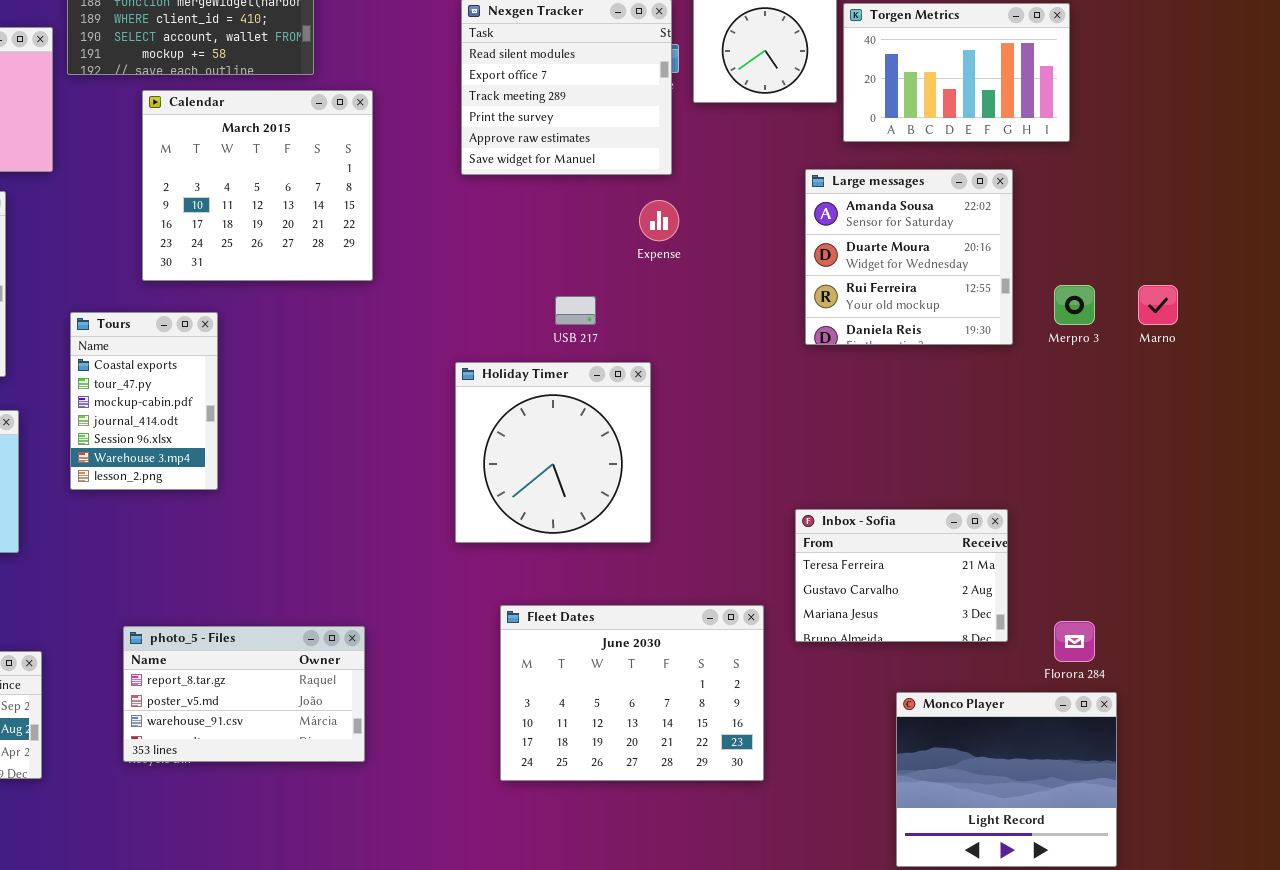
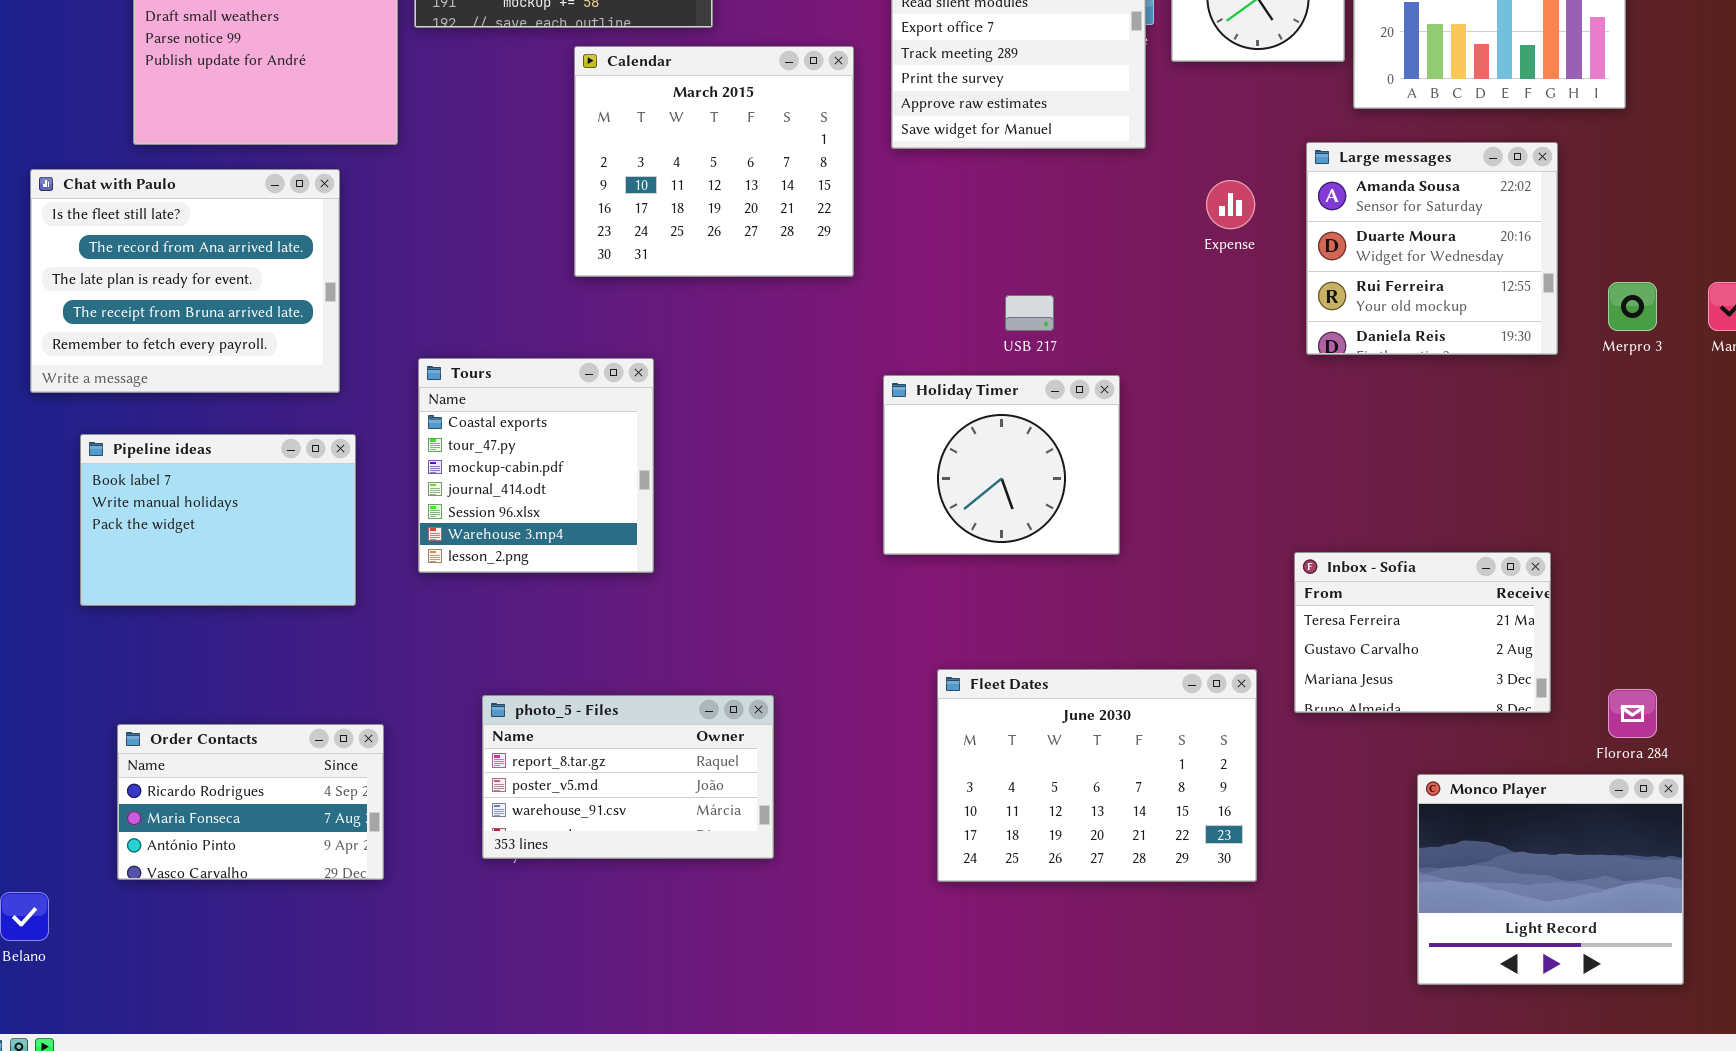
Calendar: [142,90,373,281] -> [574,46,854,277], moved
Expense: [639,200,679,241] -> [1206,180,1255,229], moved
Tours: [70,312,218,490] -> [418,358,654,573], moved, resized
Holiday Timer: [455,362,651,543] -> [883,375,1120,555], resized

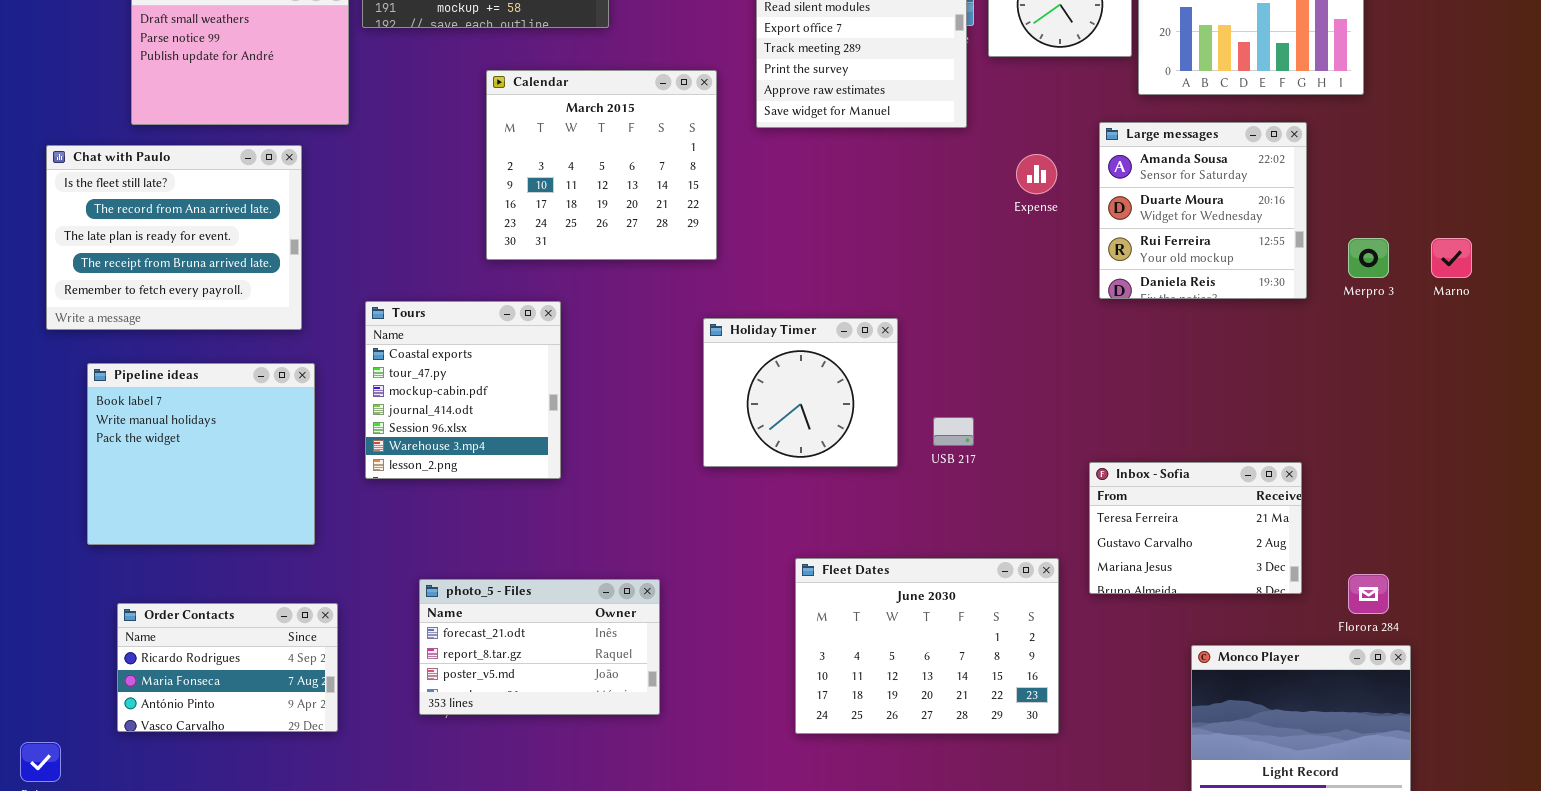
Calendar: [574,46,854,277] -> [486,70,717,260], moved
USB 217: [1005,295,1054,331] -> [933,417,974,446], moved
Holiday Timer: [883,375,1120,555] -> [703,318,898,467], moved
Pipeline ideas: [80,434,356,606] -> [87,363,315,545], resized
photo_5 - Files: [482,695,774,859] -> [419,579,660,715], scrolled up 1 row

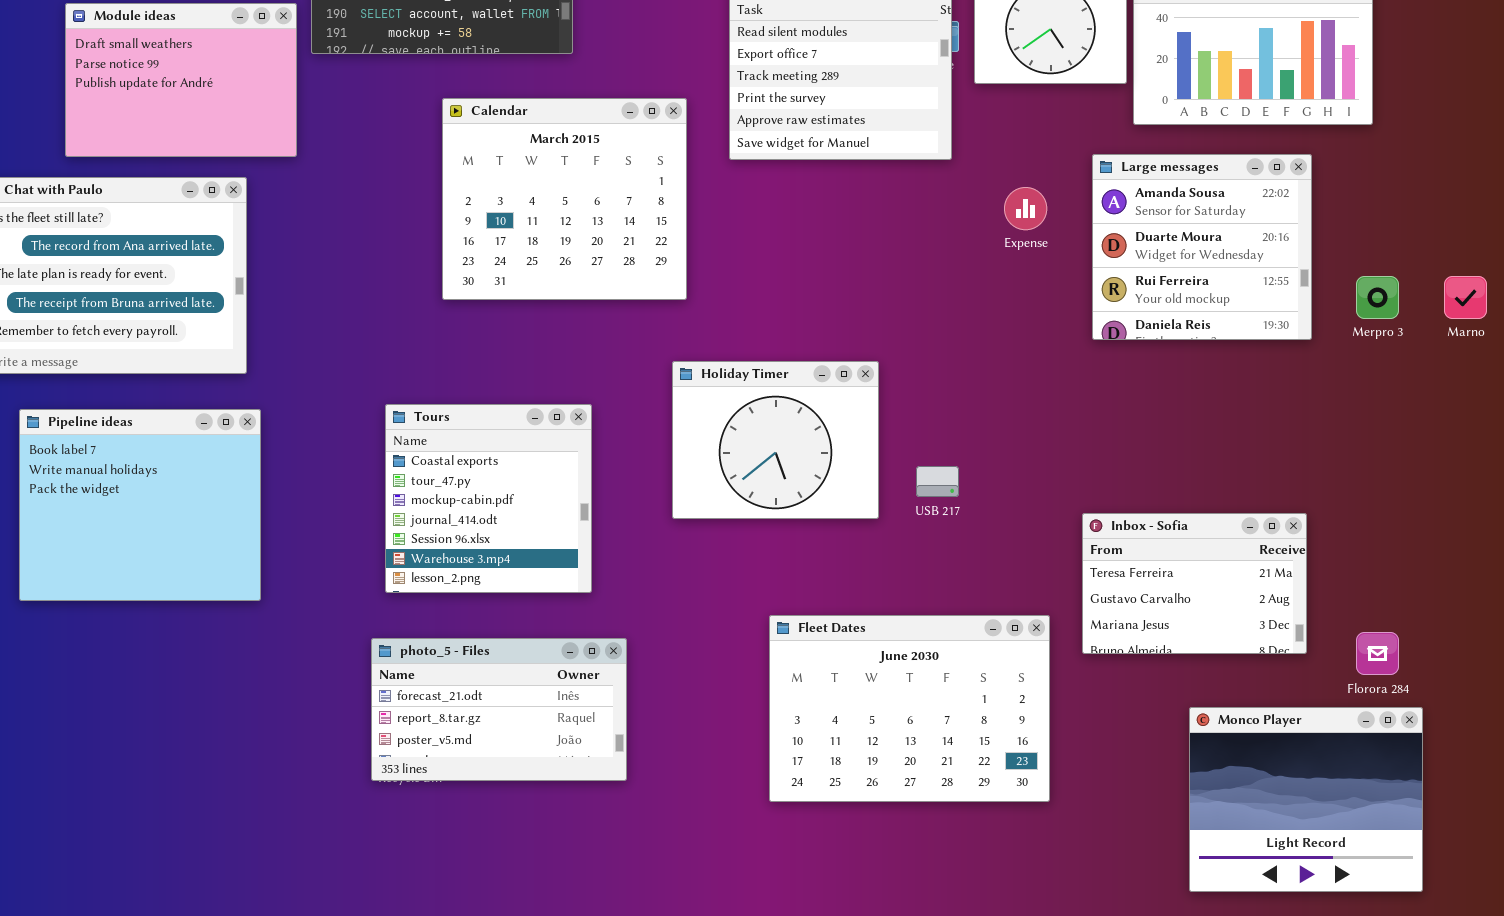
Tours: [365,301,561,479] -> [385,404,592,593], moved
Order Contacts: [117,603,338,732] -> none, closed

